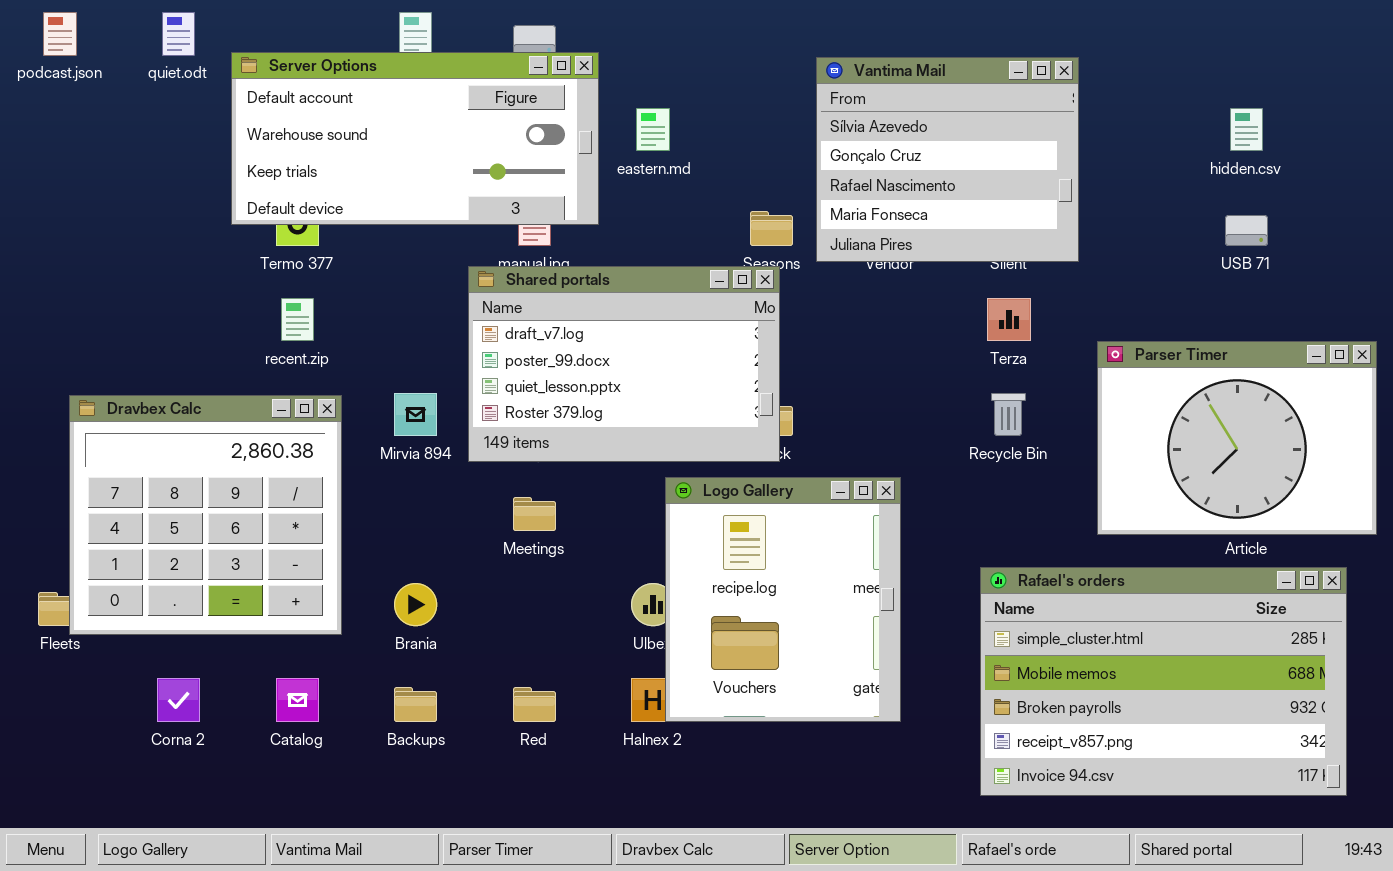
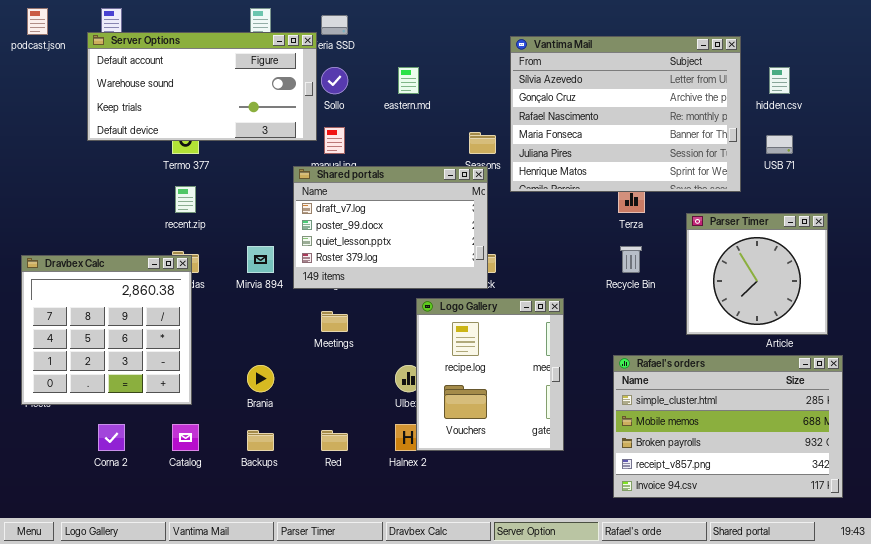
Server Options: [231,52,599,225] -> [87,32,317,141], moved
Vantima Mail: [816,57,1079,262] -> [510,36,741,192], resized
Parser Timer: [1097,341,1377,535] -> [686,213,828,335], resized
Dravbex Calc: [69,395,342,635] -> [21,255,192,405], moved

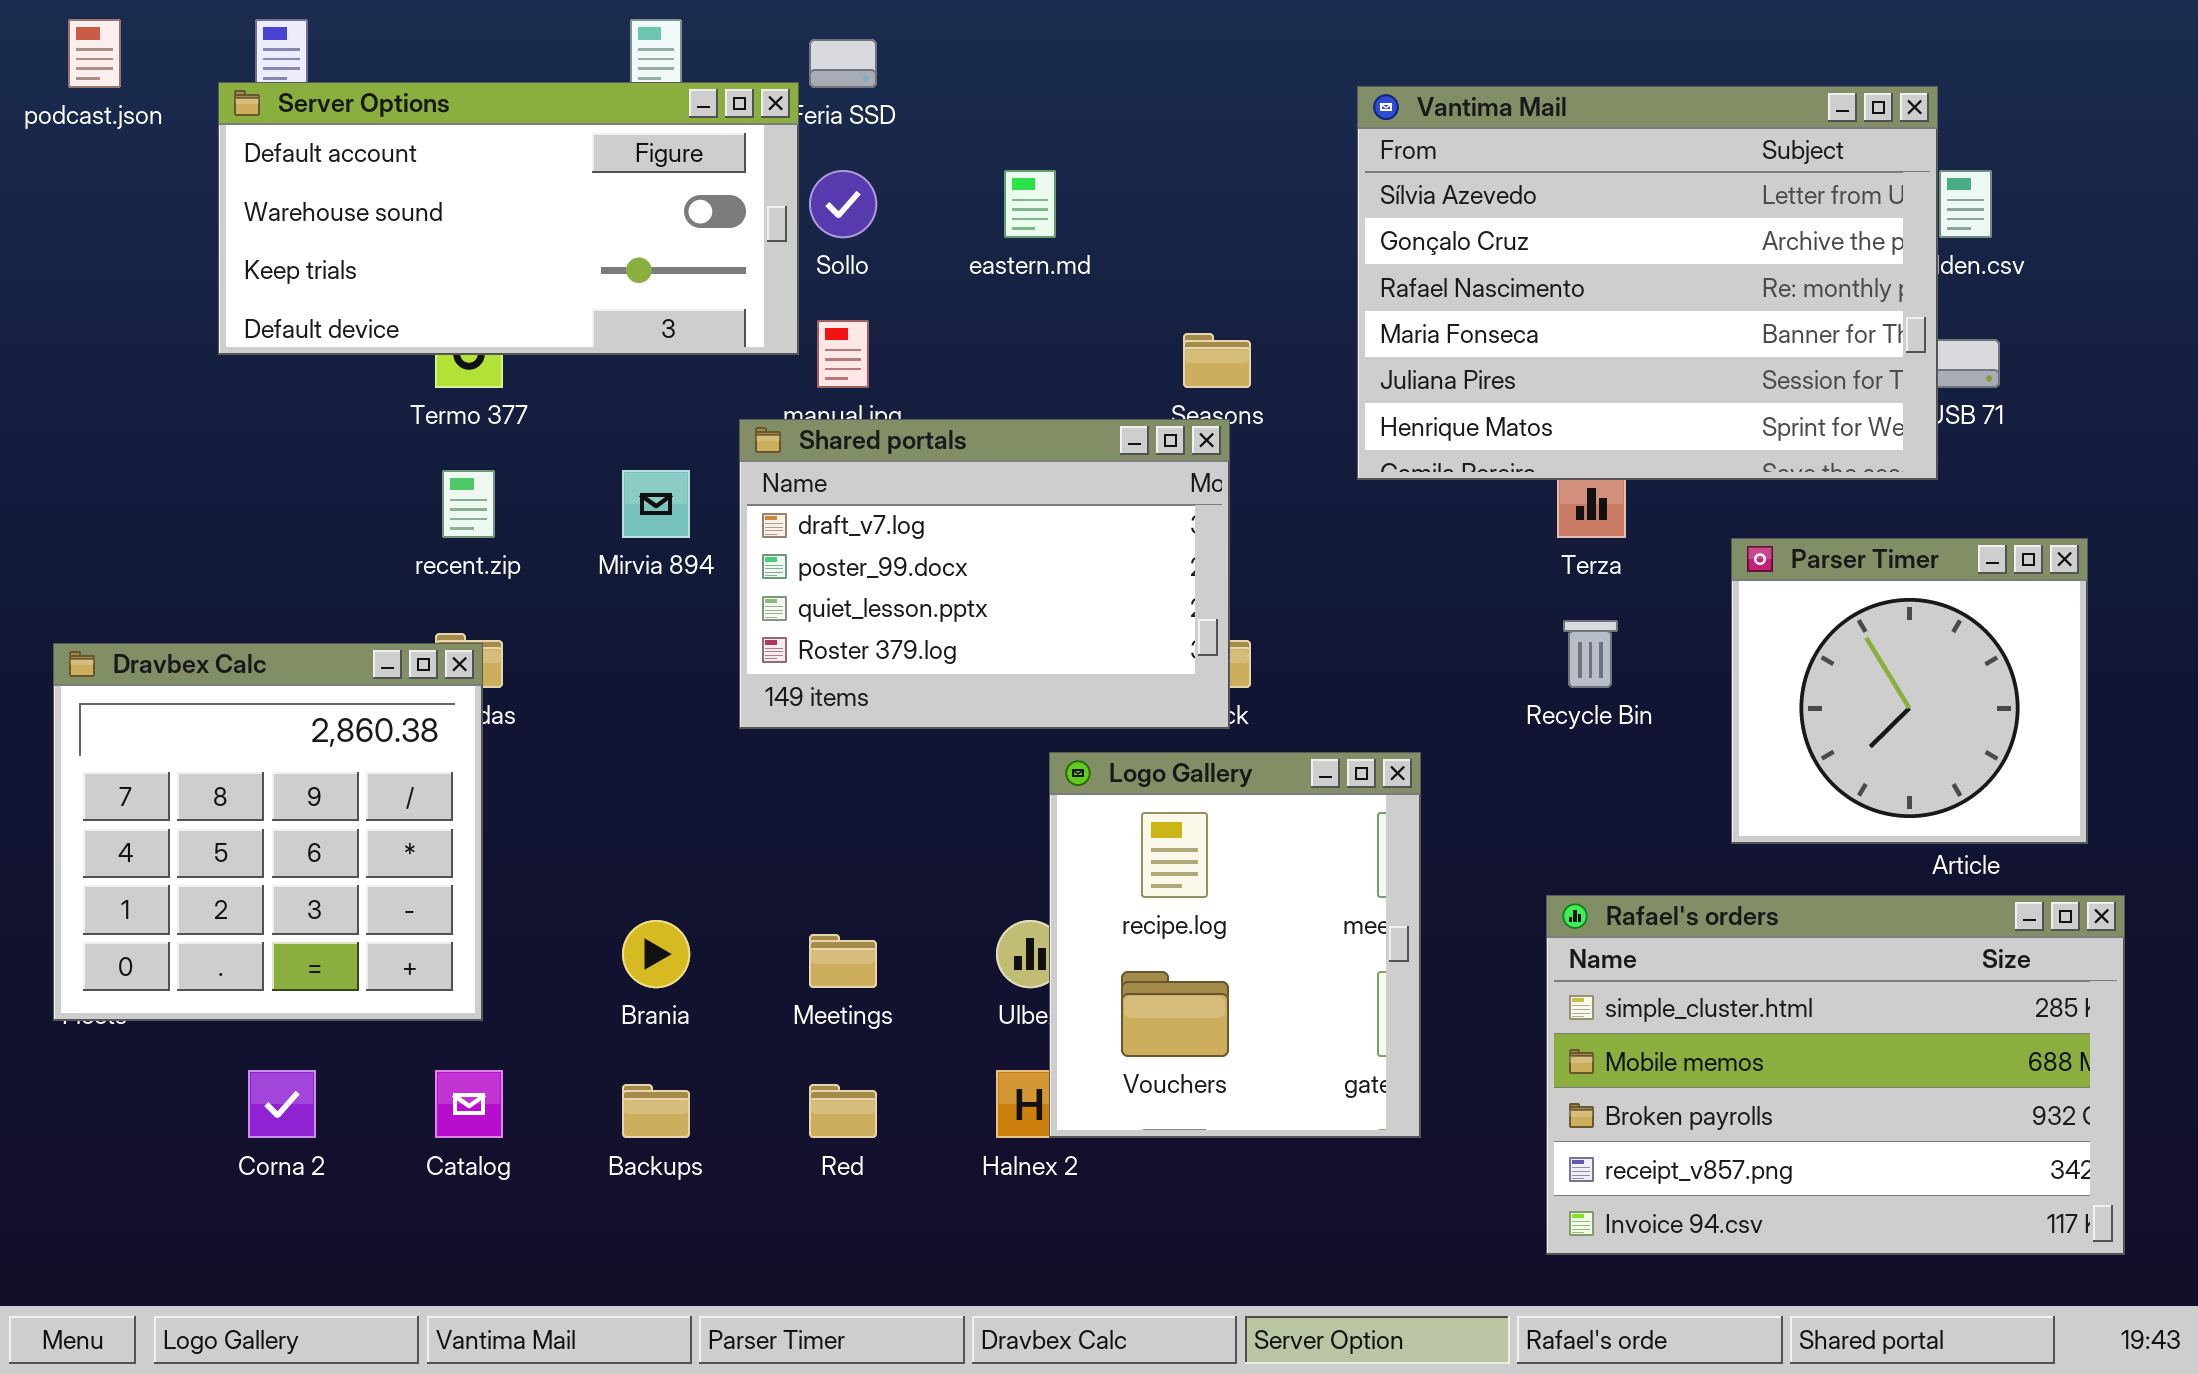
Vantima Mail: [510,36,741,192] -> [1357,86,1938,480], moved
Mirvia 894: [247,246,274,273] -> [622,470,690,538], moved
Meetings: [321,311,348,332] -> [809,934,877,988], moved

